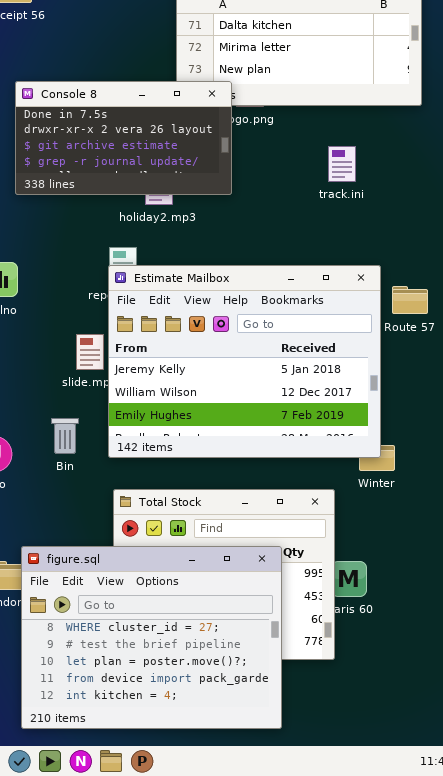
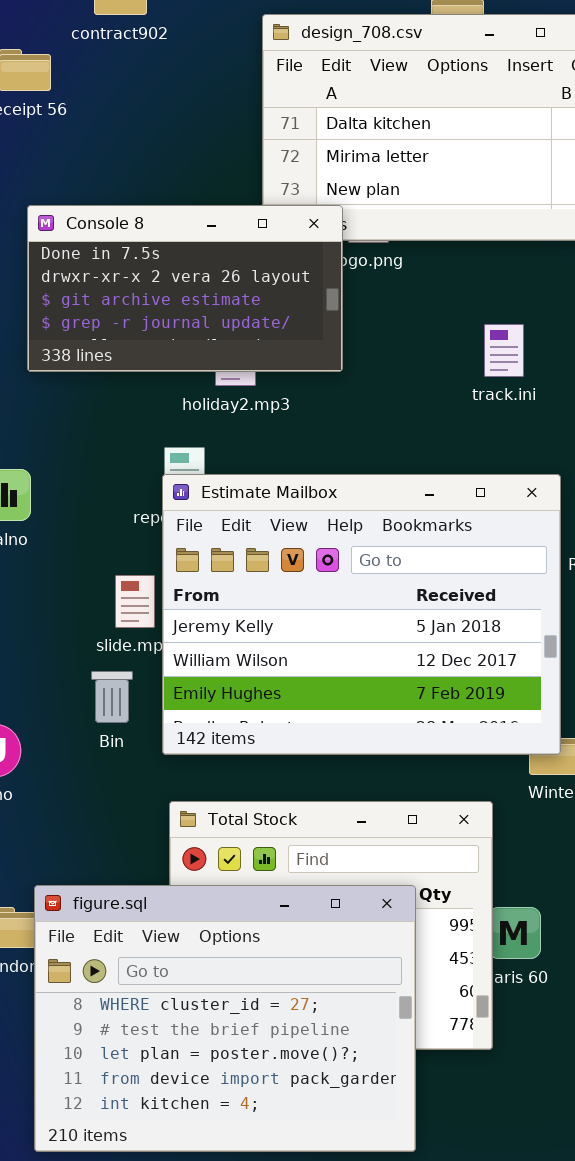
track.ini: [328,146,356,182] -> [484,324,524,377], moved
Bin: [51,418,79,454] -> [91,671,133,723], moved

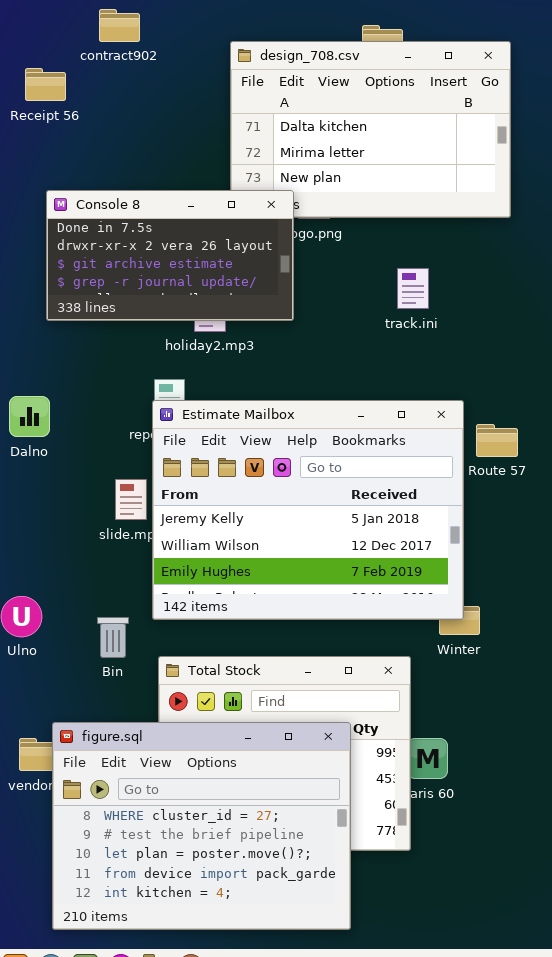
track.ini: [484,324,524,377] -> [397,268,429,309], moved
Bin: [91,671,133,723] -> [97,617,129,658], moved

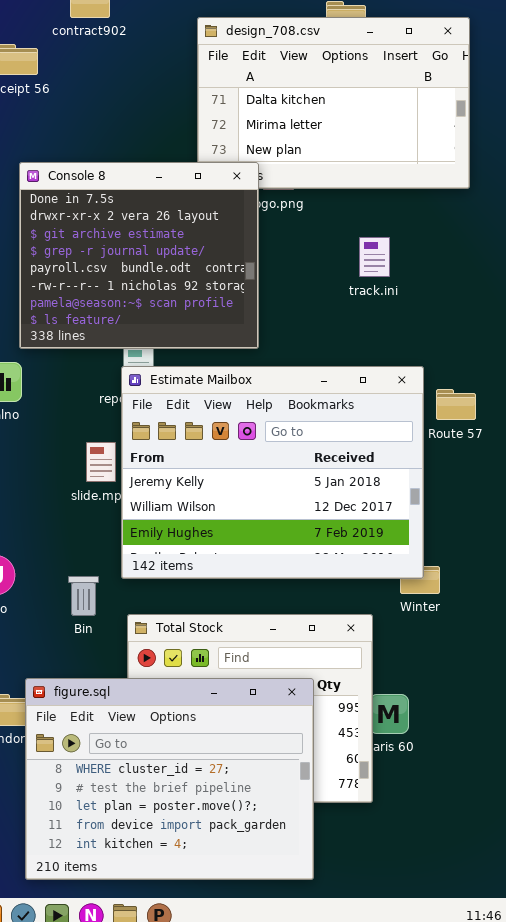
Console 8: [46,190,294,321] -> [19,162,259,349], resized

